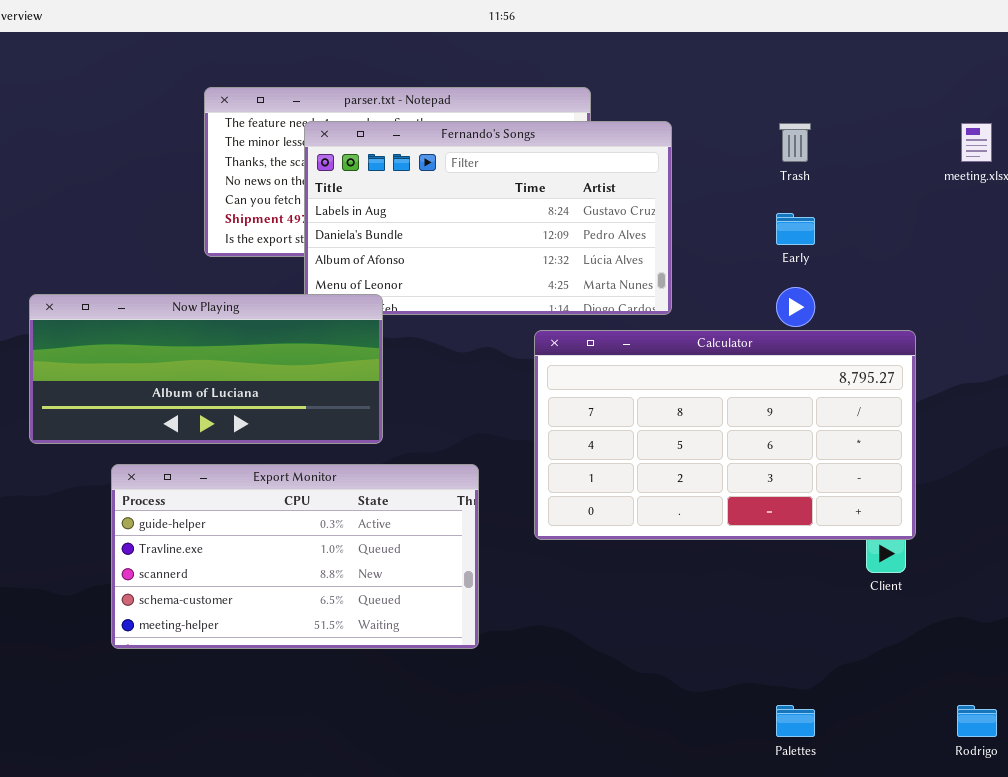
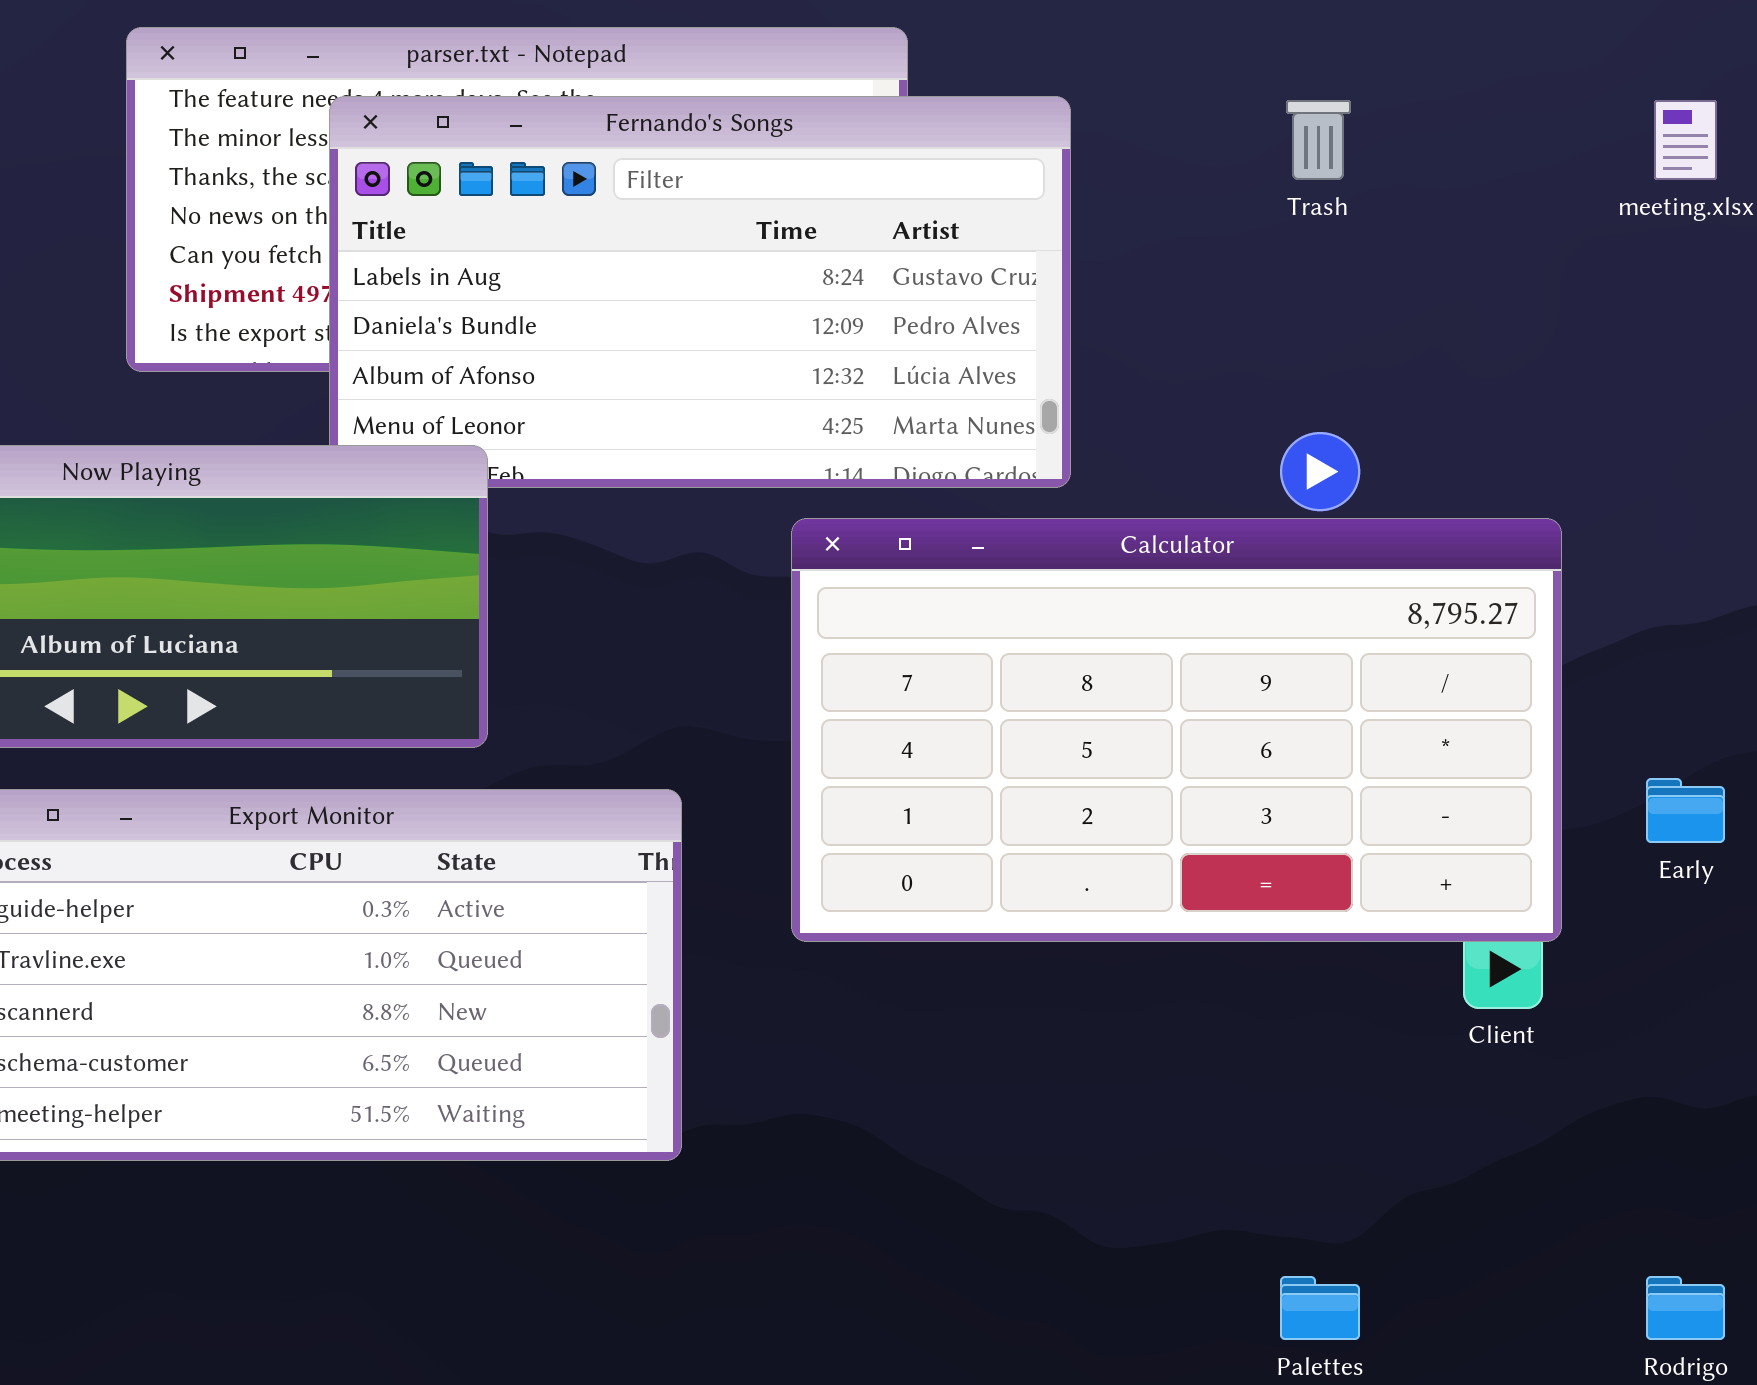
Early: [776,213,815,245] -> [1646,778,1725,843], moved

